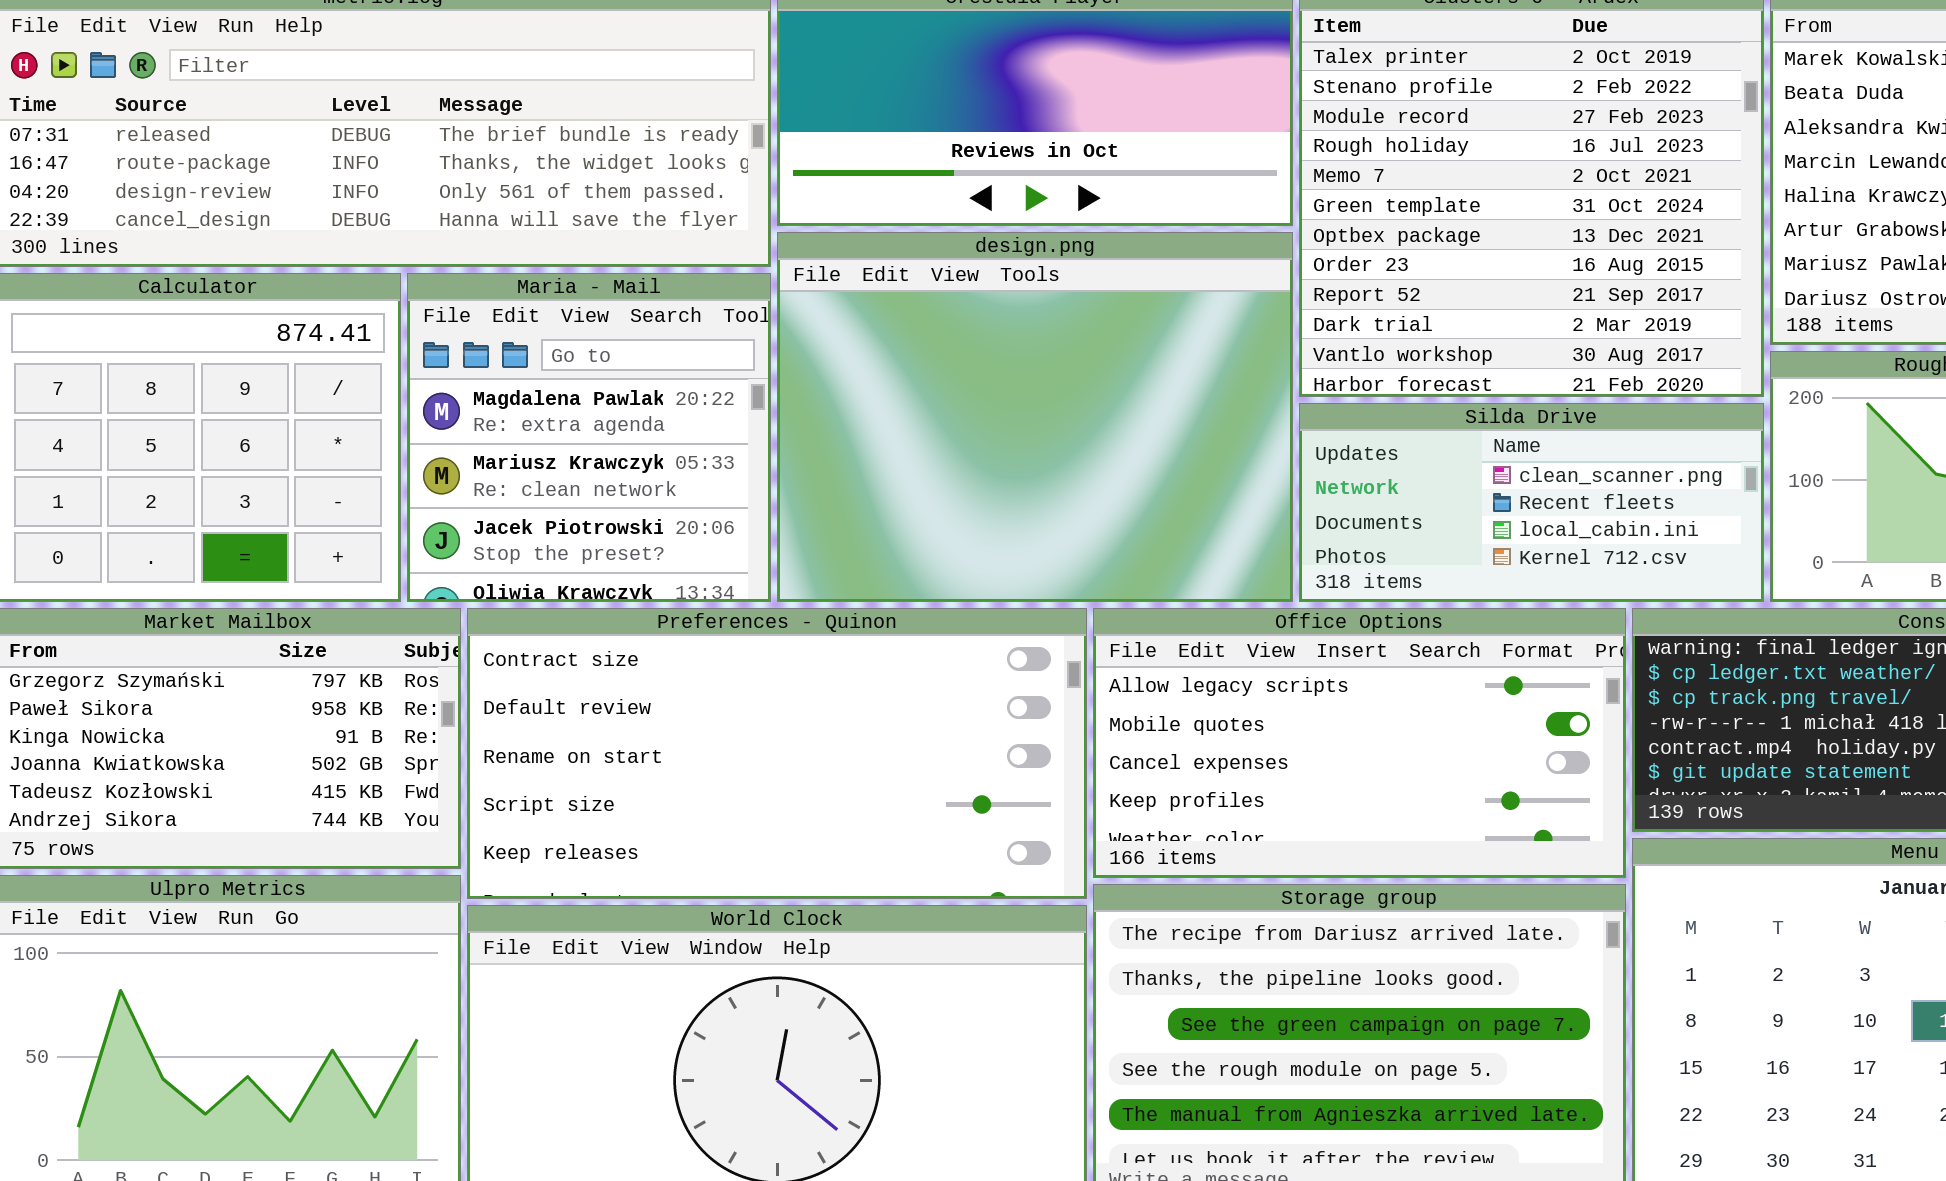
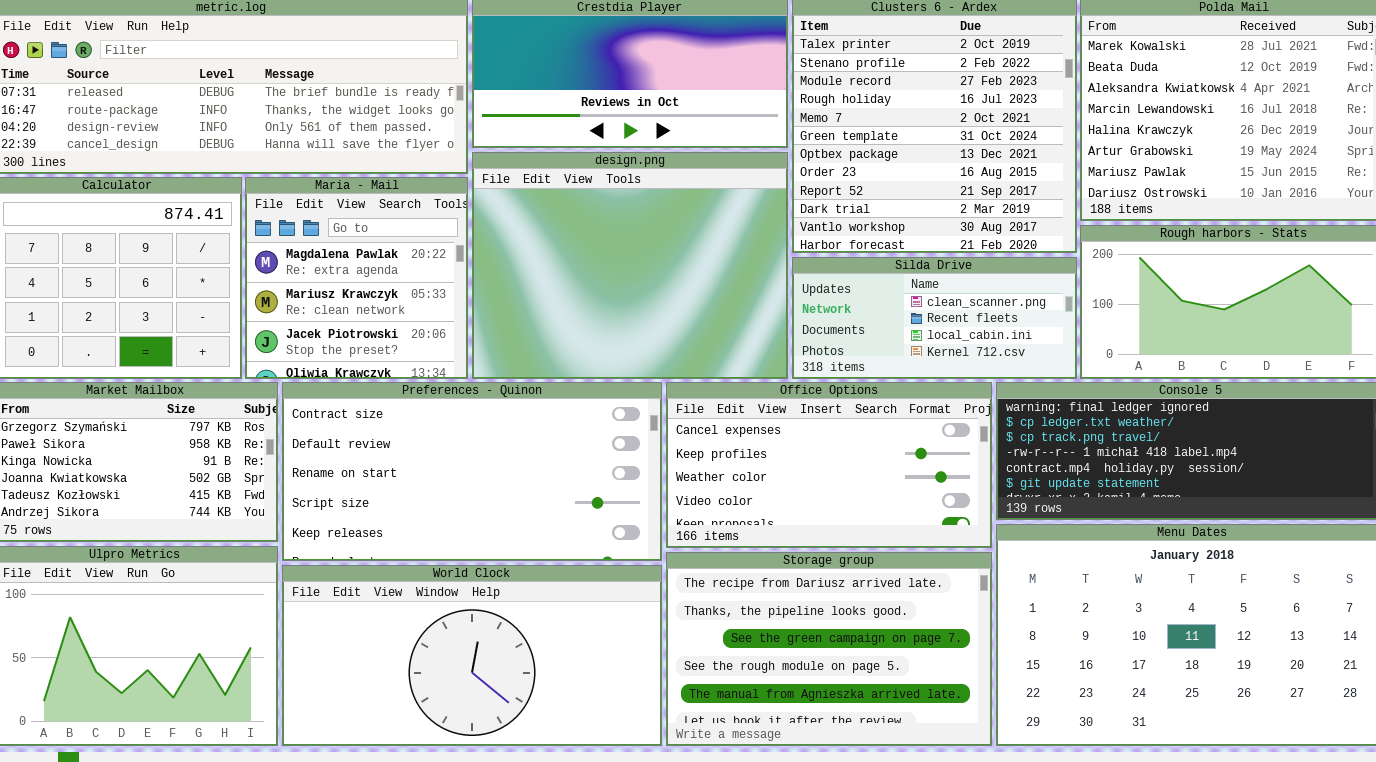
Office Options: [1093,608,1626,878] -> [666,382,992,548], scrolled down 2 rows

